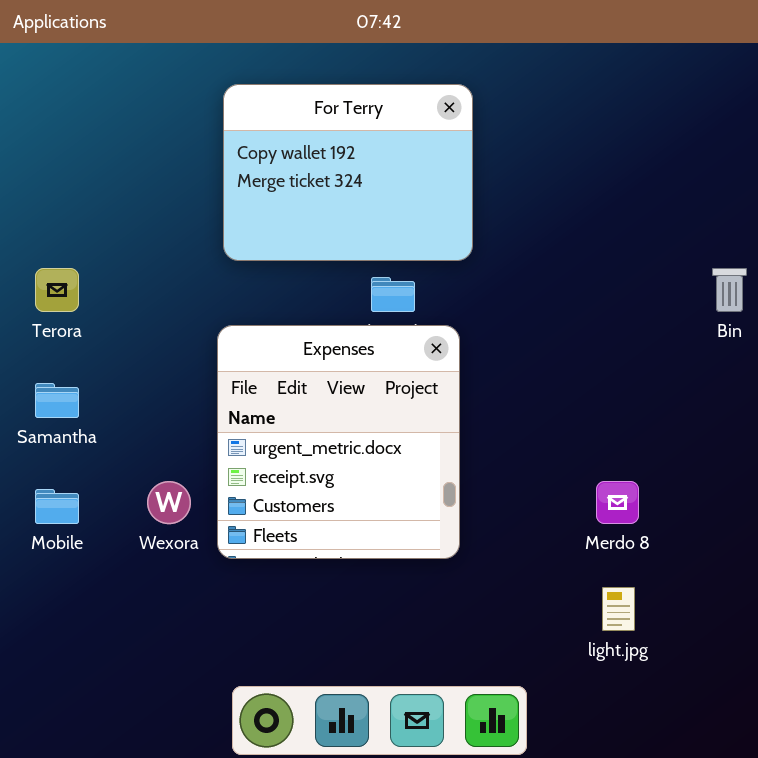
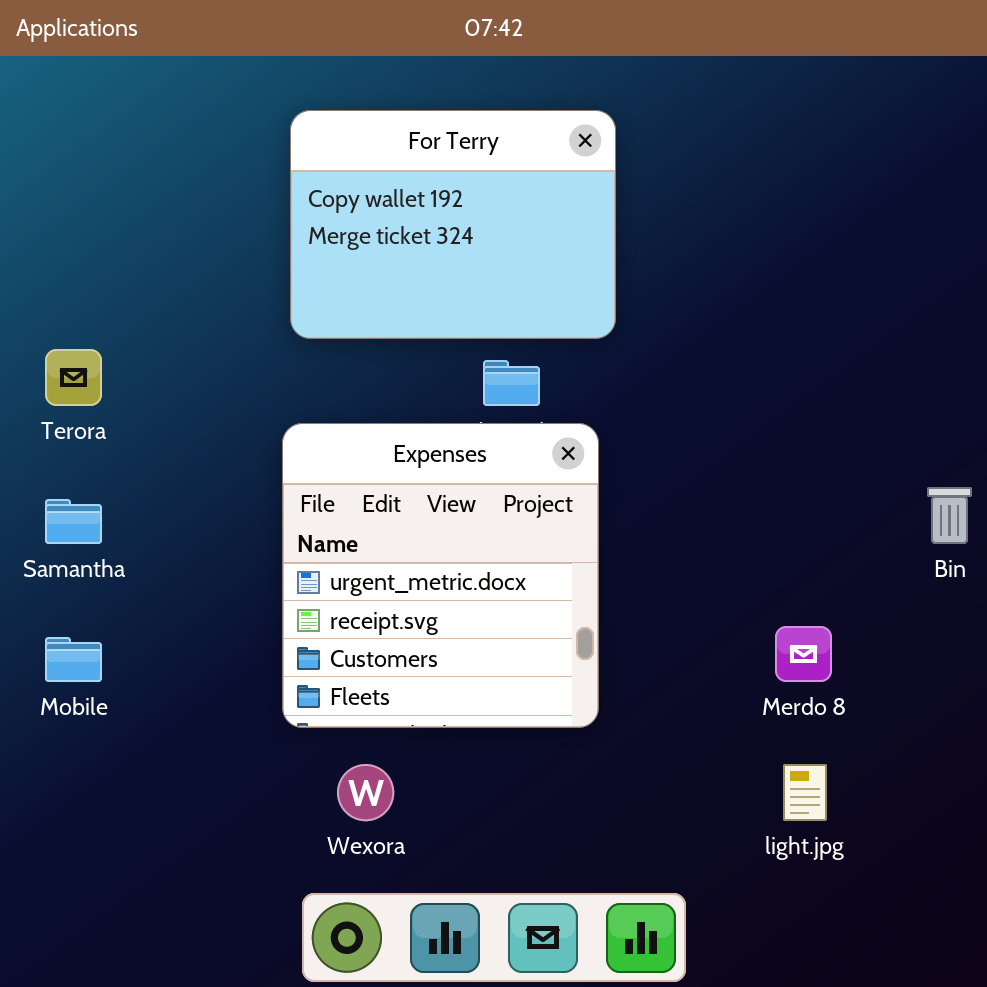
Bin: [712,268,747,312] -> [927,487,972,544], moved
Wexora: [147,481,191,524] -> [337,764,394,821], moved

